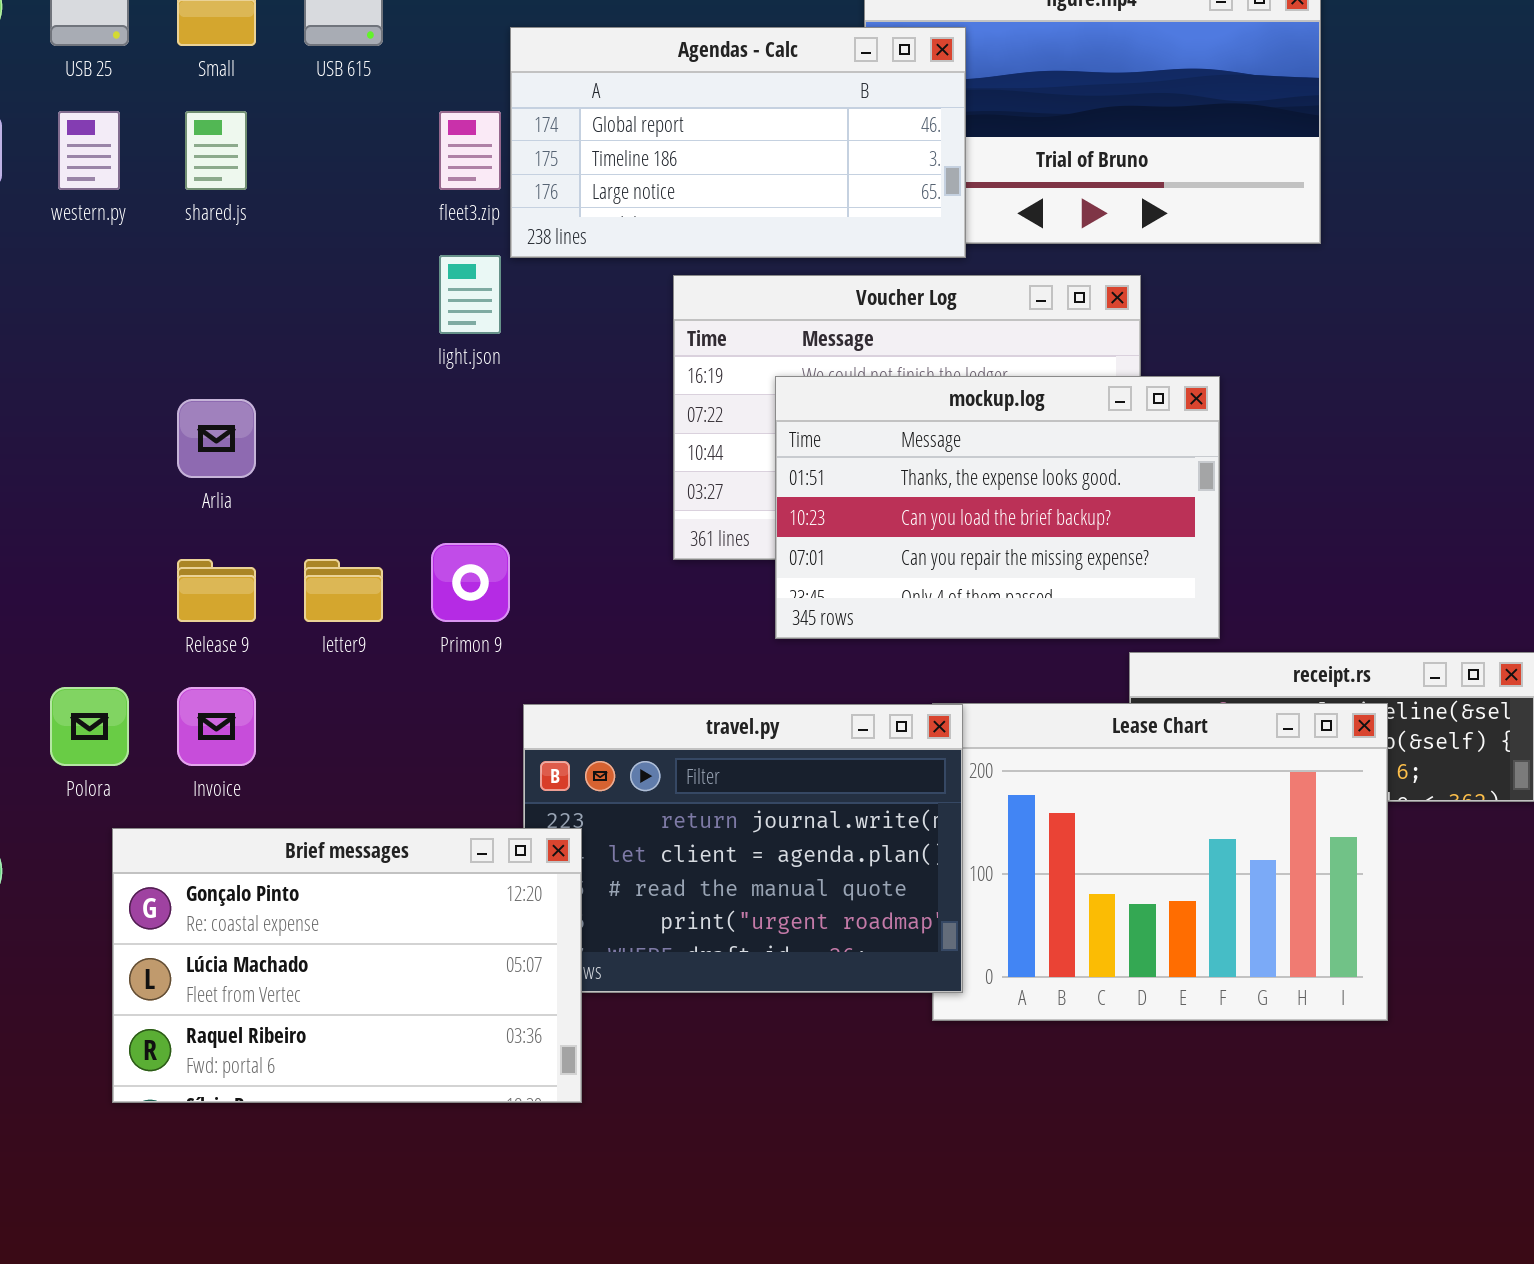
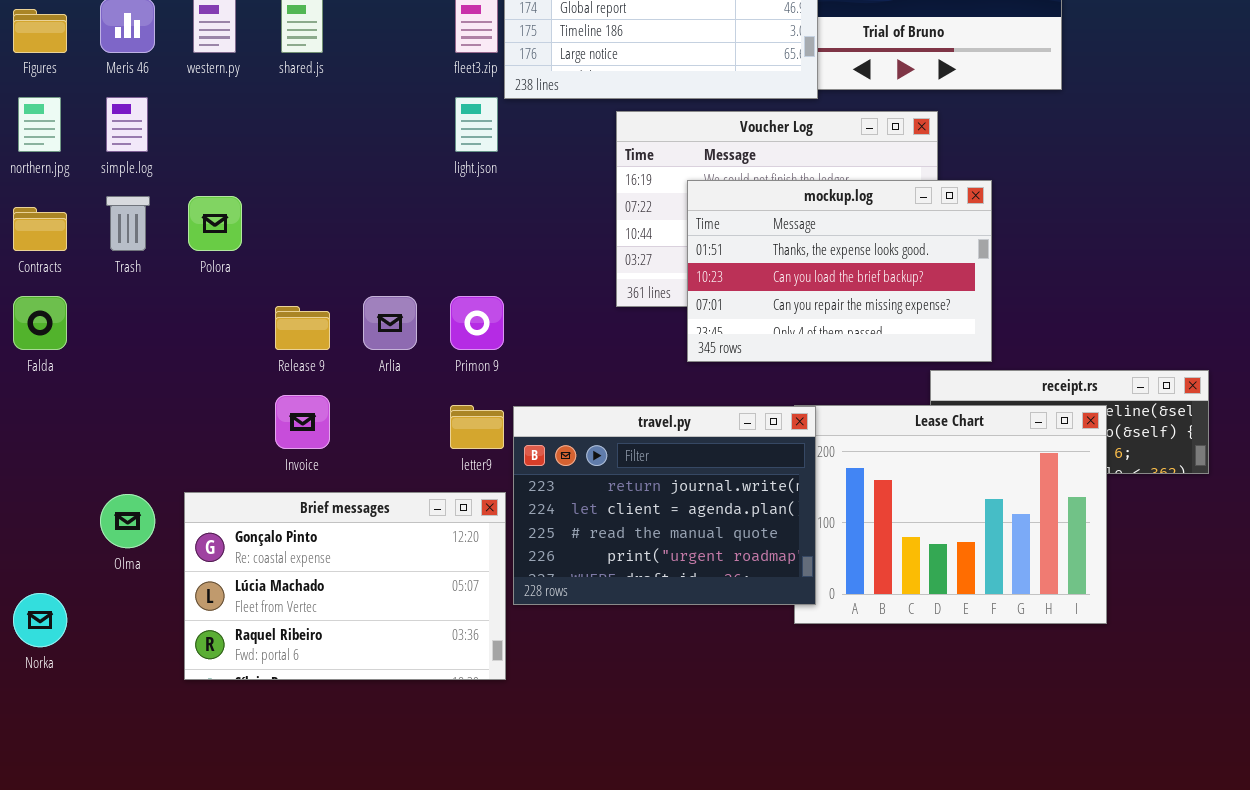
Arlia: [177,399,256,478] -> [363,296,417,350], moved
letter9: [304,559,383,622] -> [450,405,504,449], moved
Polora: [50,687,129,766] -> [188,196,242,251], moved
Brief messages: [112,828,582,1103] -> [184,492,506,680], moved

